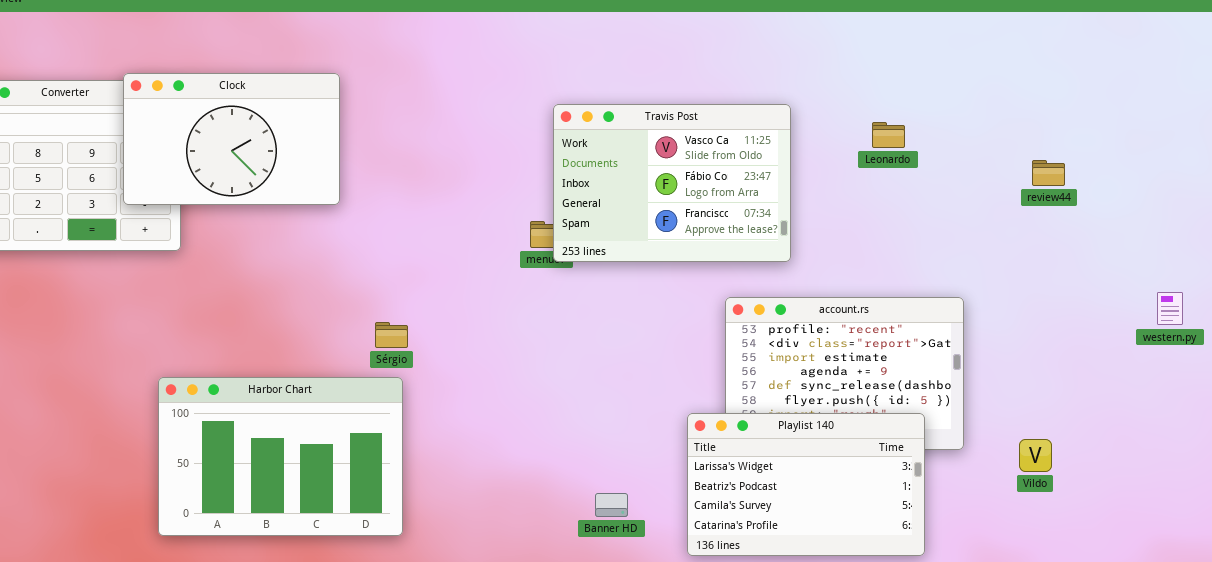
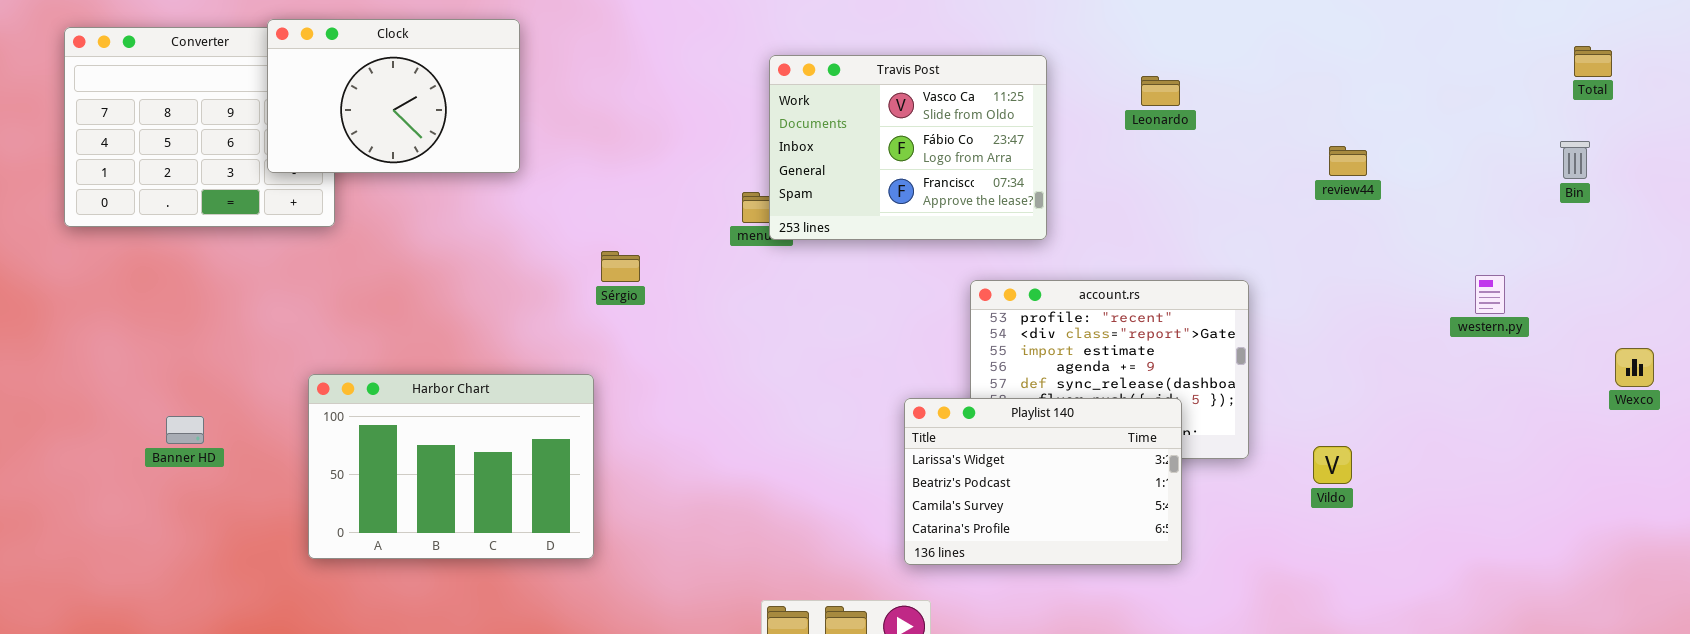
review44: [1032,160,1065,186] -> [1329,146,1367,176], moved
Sérgio: [375,322,408,348] -> [601,251,640,282], moved
Playlist 140: [687,413,925,556] -> [904,398,1182,565], moved
Banner HD: [595,493,628,517] -> [166,416,204,444], moved

